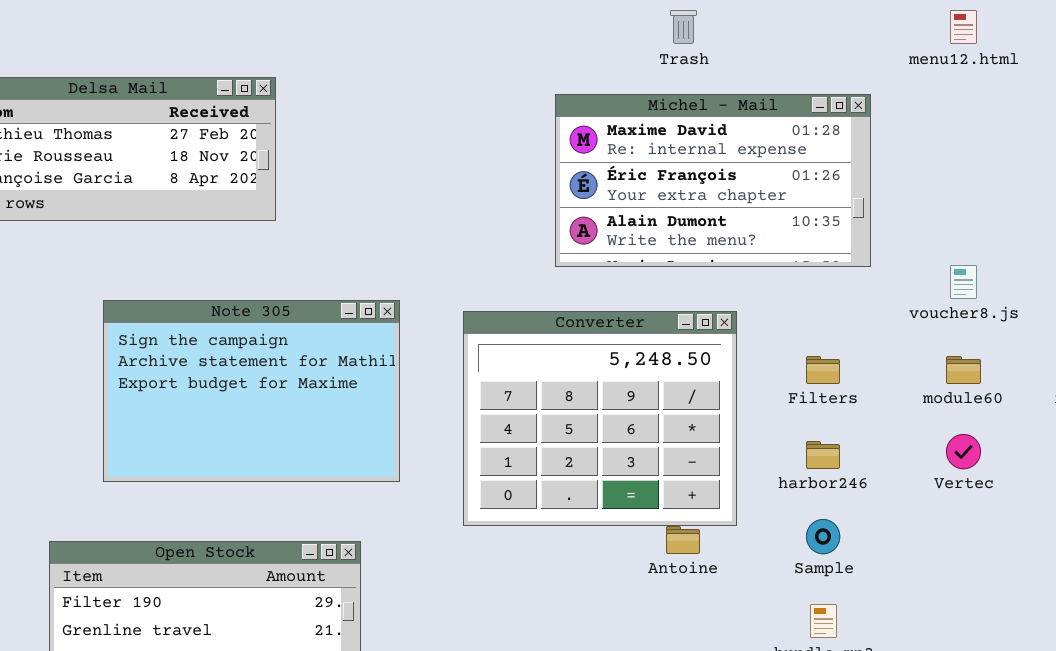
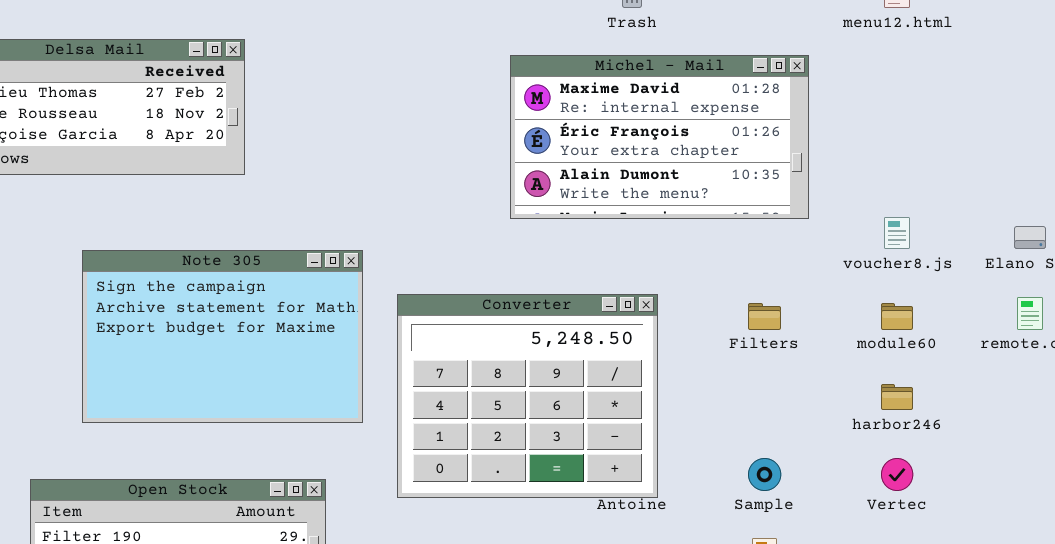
Converter: [463,311,737,526] -> [397,294,658,498], moved
Vertec: [946,434,981,469] -> [881,458,913,491], moved
harbor246: [806,441,840,469] -> [881,384,913,410], moved

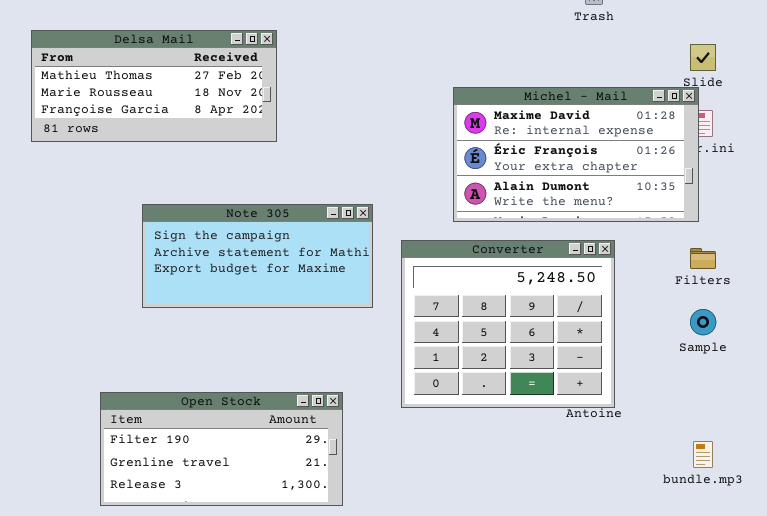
Michel - Mail: [510,55,809,219] -> [453,87,699,222], moved
Note 305: [82,250,363,423] -> [142,204,373,308], resized
Sample: [748,458,781,491] -> [690,309,716,335], moved

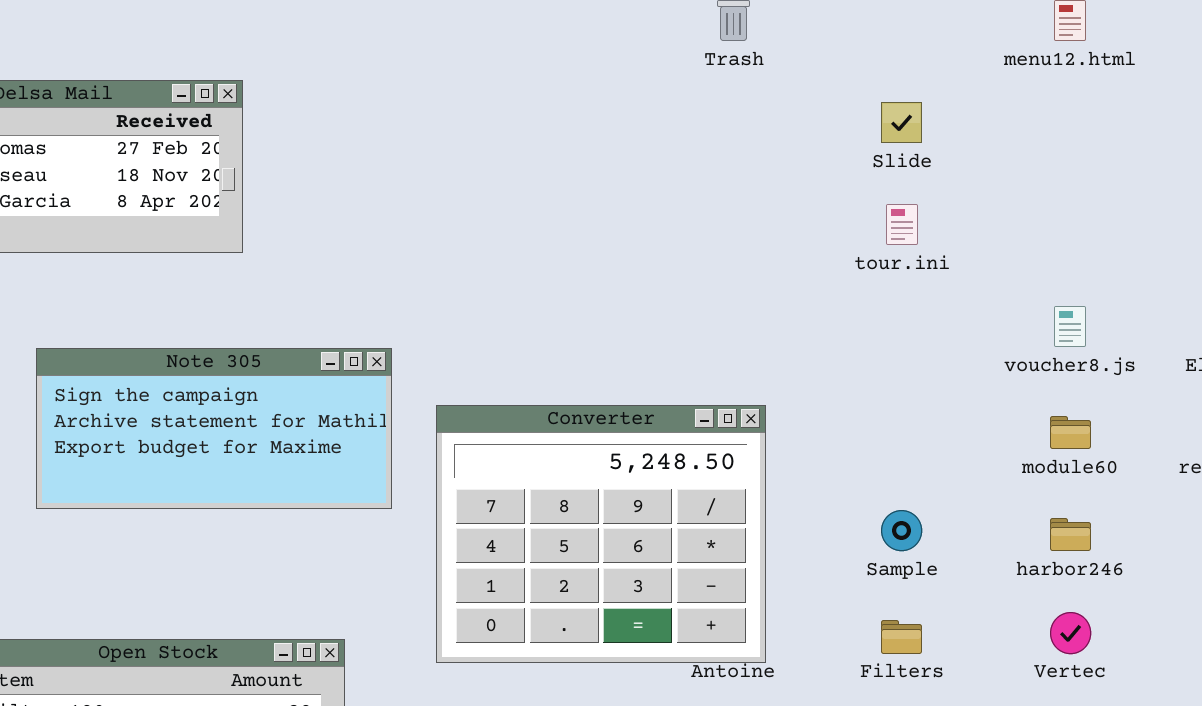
Michel - Mail: [453,87,699,222] -> none, closed
Filters: [690,248,716,269] -> [881,620,922,654], moved

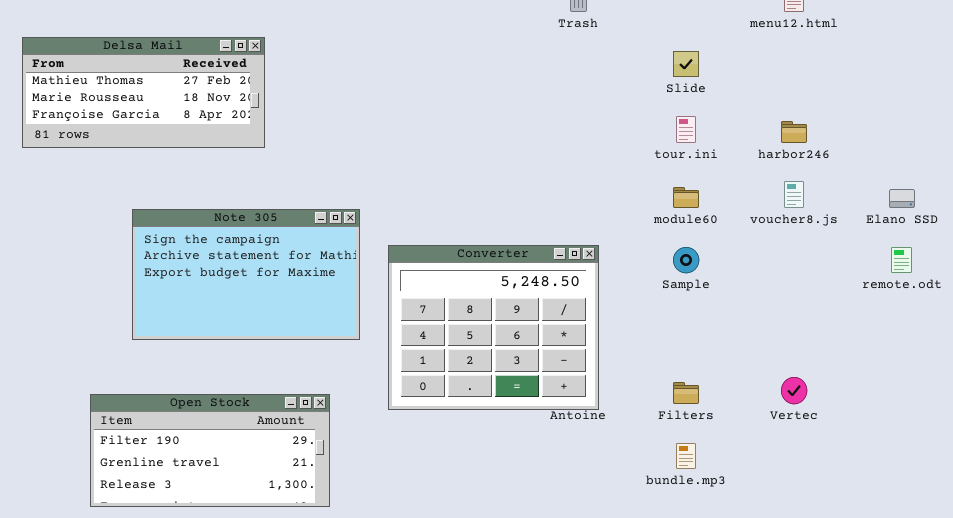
Note 305: [36,348,392,509] -> [132,209,360,340], resized
module60: [1050,416,1091,449] -> [673,187,699,208], moved
Sample: [881,510,922,551] -> [673,247,699,273], moved
harbor246: [1050,518,1091,551] -> [781,121,807,143], moved

